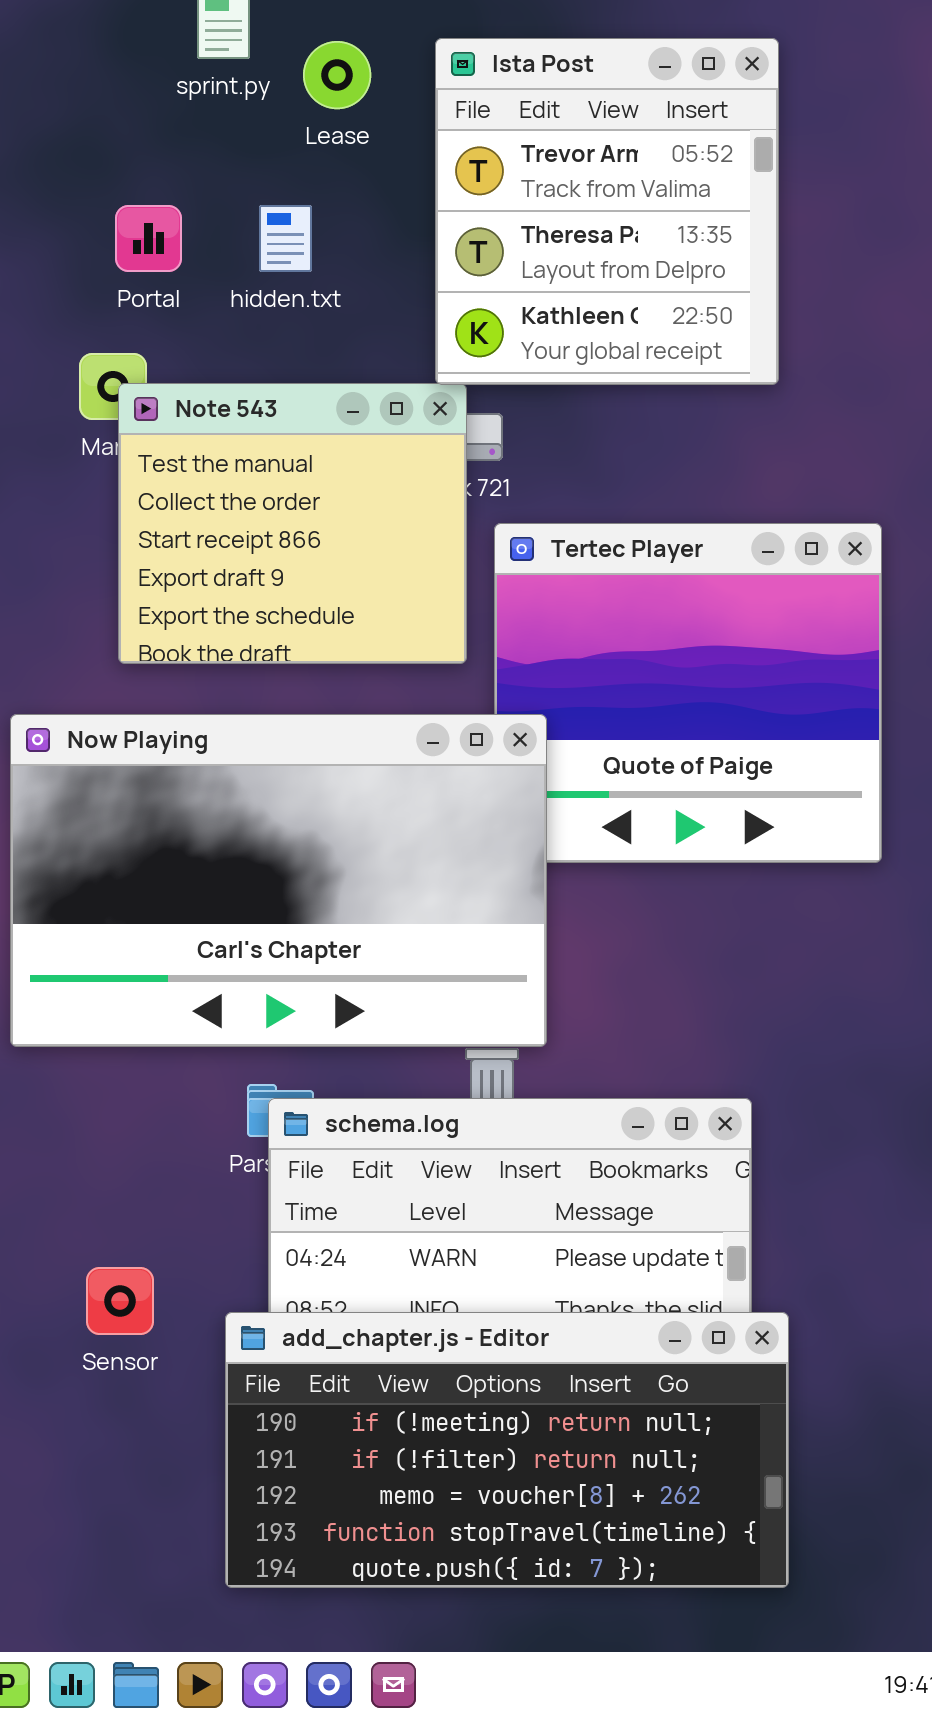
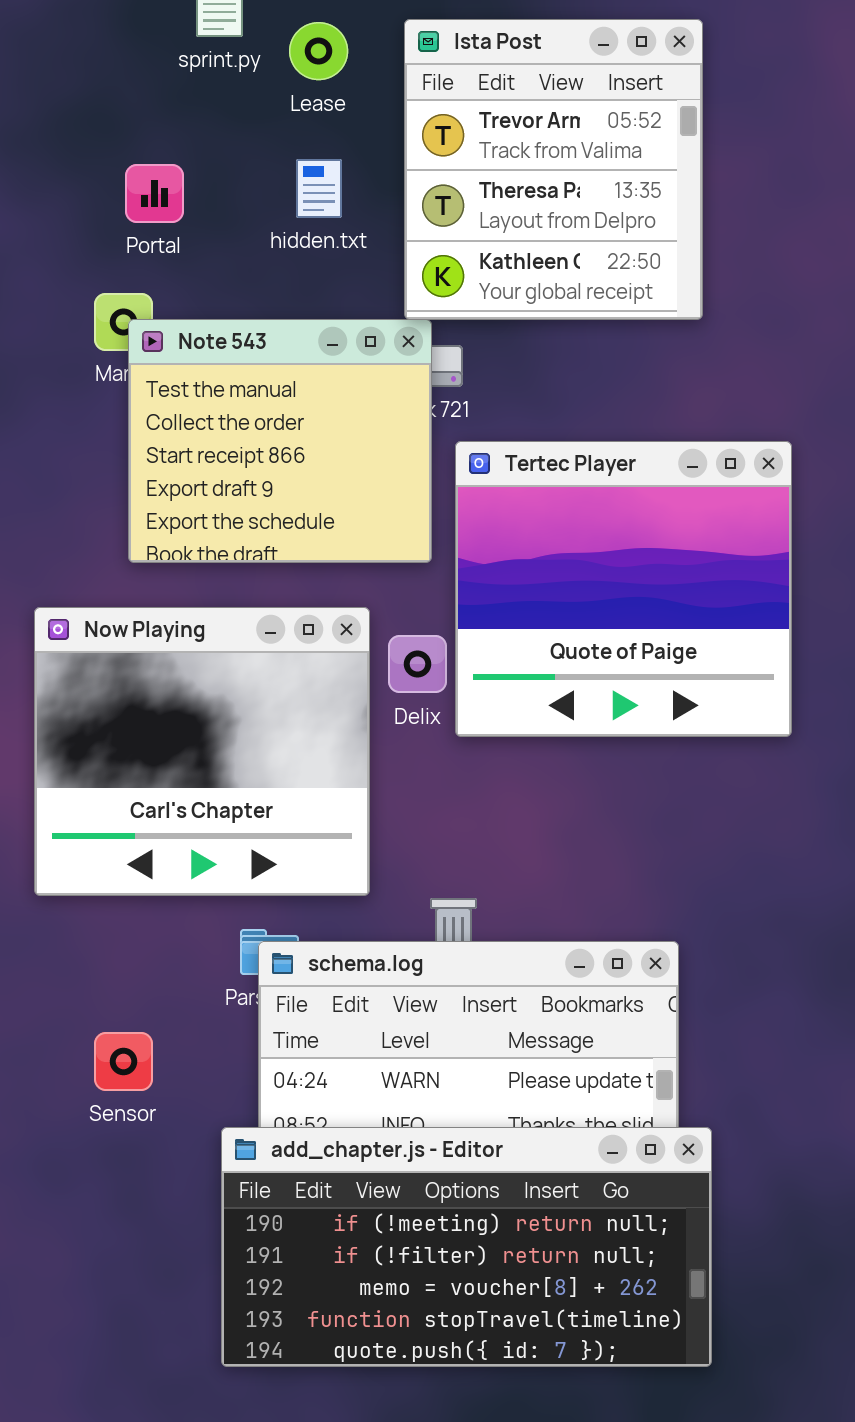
hidden.txt: [259,205,312,272] -> [296,159,342,218], moved
Now Playing: [10,714,547,1047] -> [34,607,370,896], resized
Sensor: [86,1267,154,1335] -> [94,1032,153,1091], moved

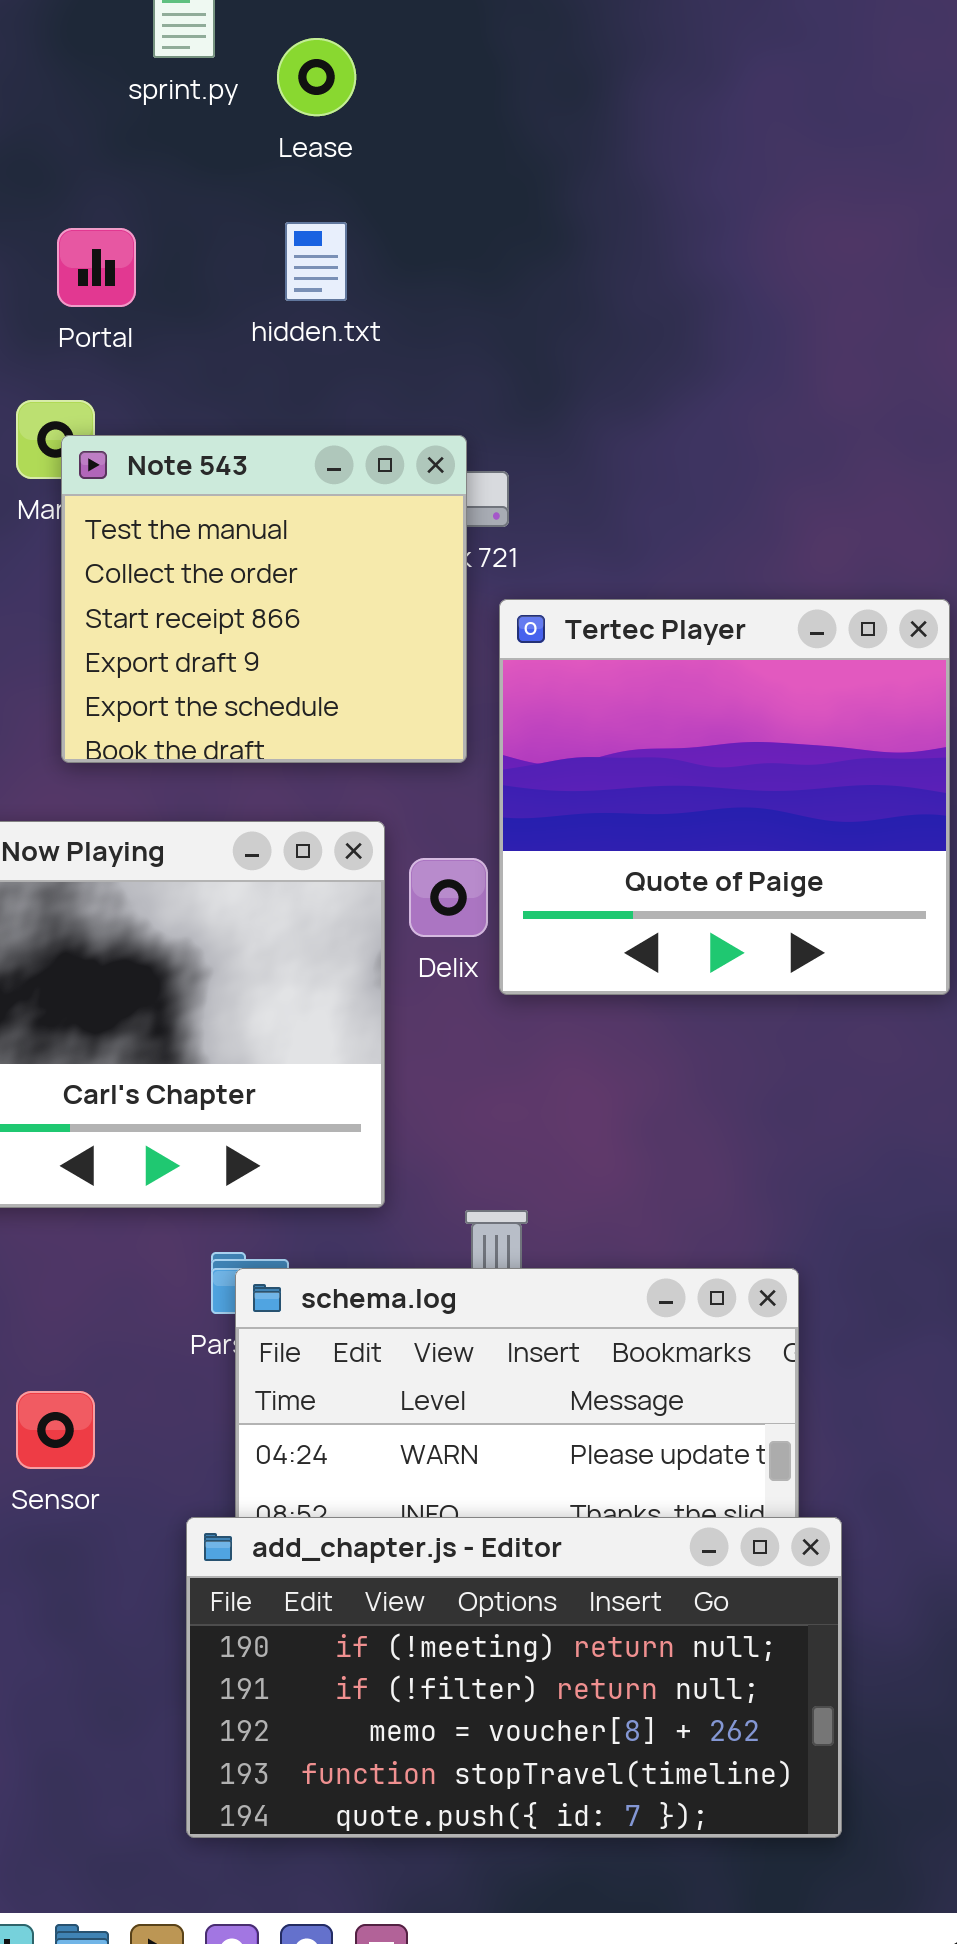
Ista Post: [404,19,703,320] -> none, closed

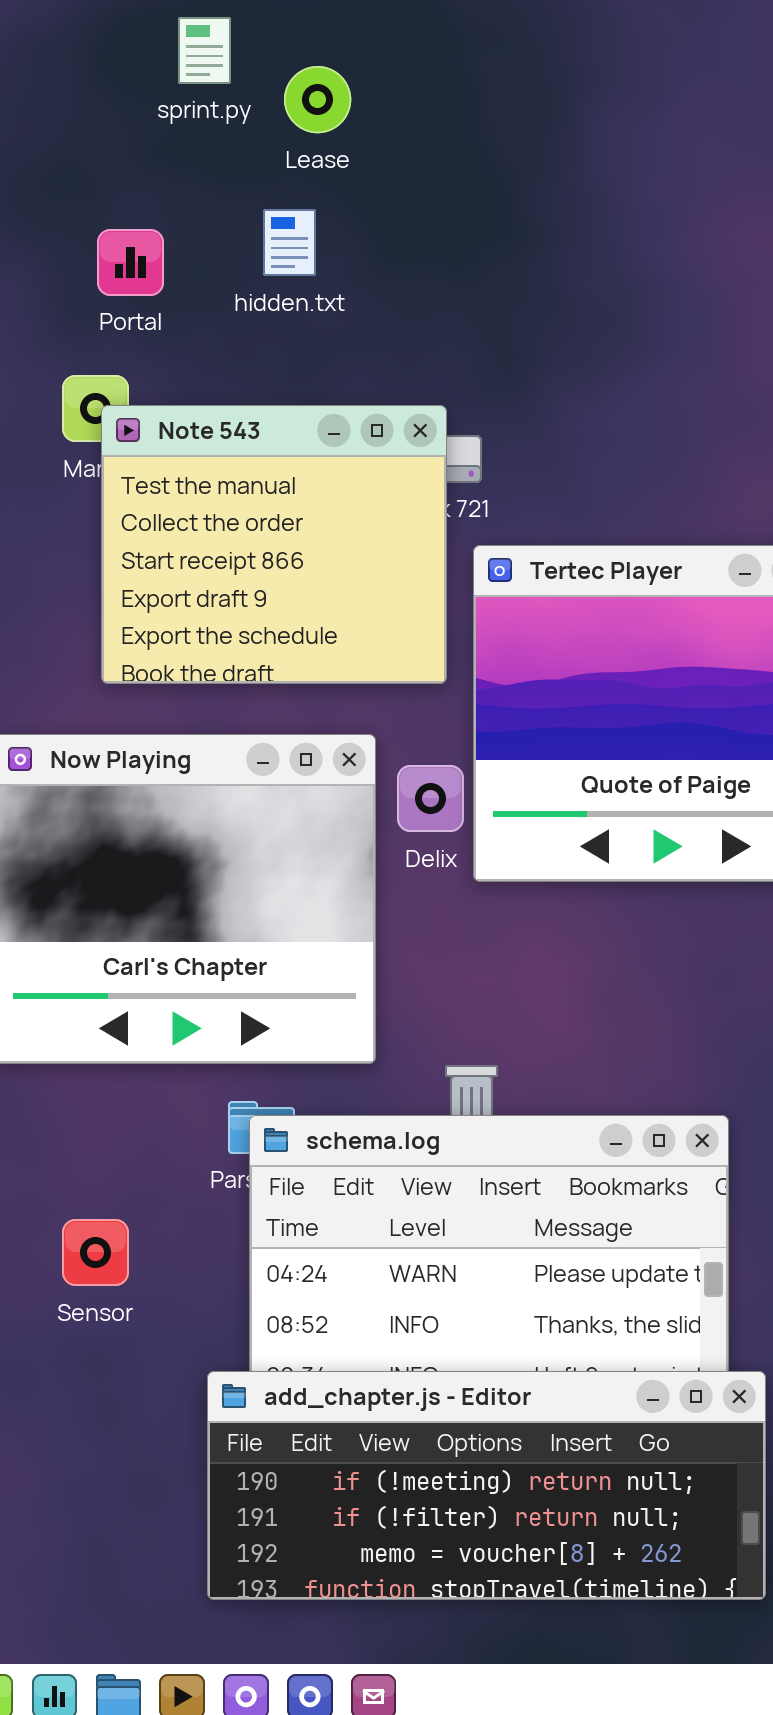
hidden.txt: [285,222,347,301] -> [263,209,316,276], moved
add_chapter.js - Editor: [186,1517,842,1838] -> [207,1371,766,1600], resized

